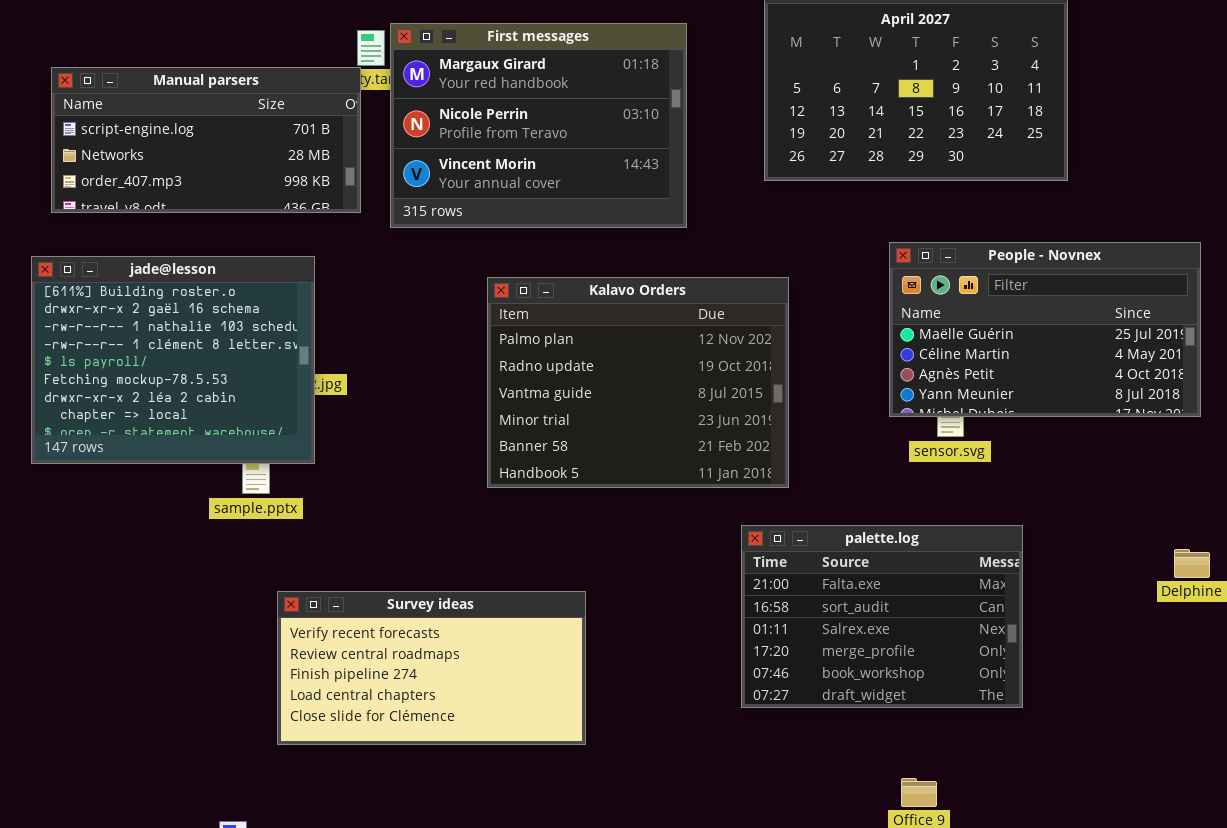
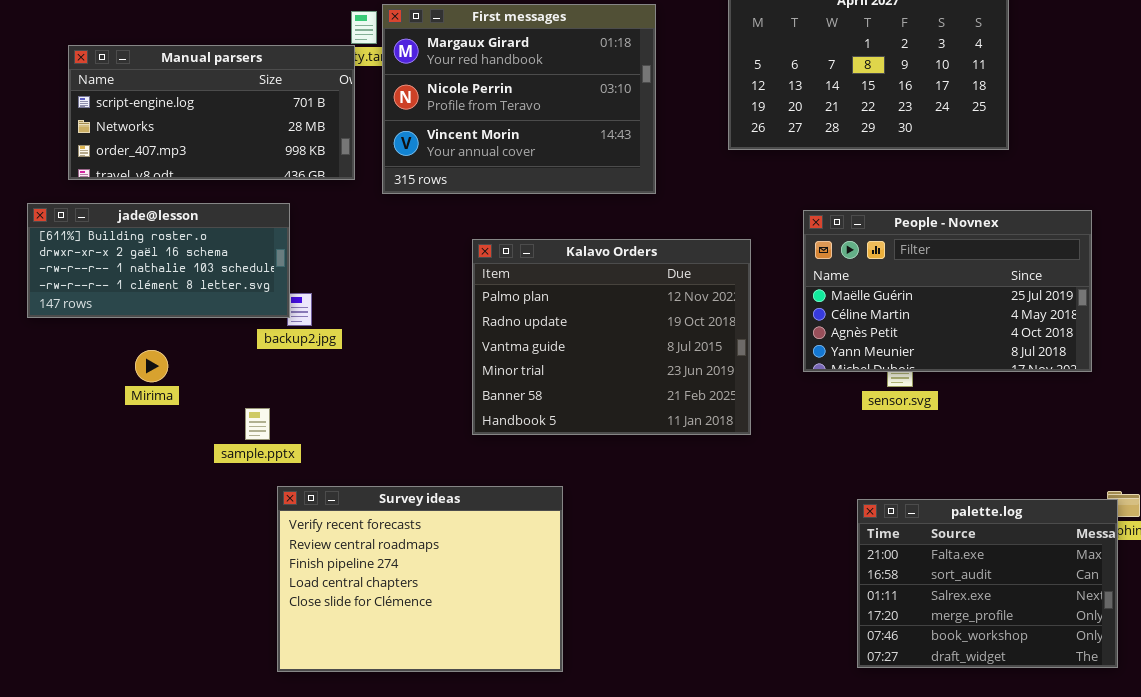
People - Novnex: [889,242,1201,417] -> [803,210,1092,372], moved
jade@lesson: [31,256,315,464] -> [27,203,290,318], moved, resized
palette.log: [741,525,1023,708] -> [857,499,1118,668], moved
Survey ideas: [277,591,586,745] -> [277,486,563,672], resized

